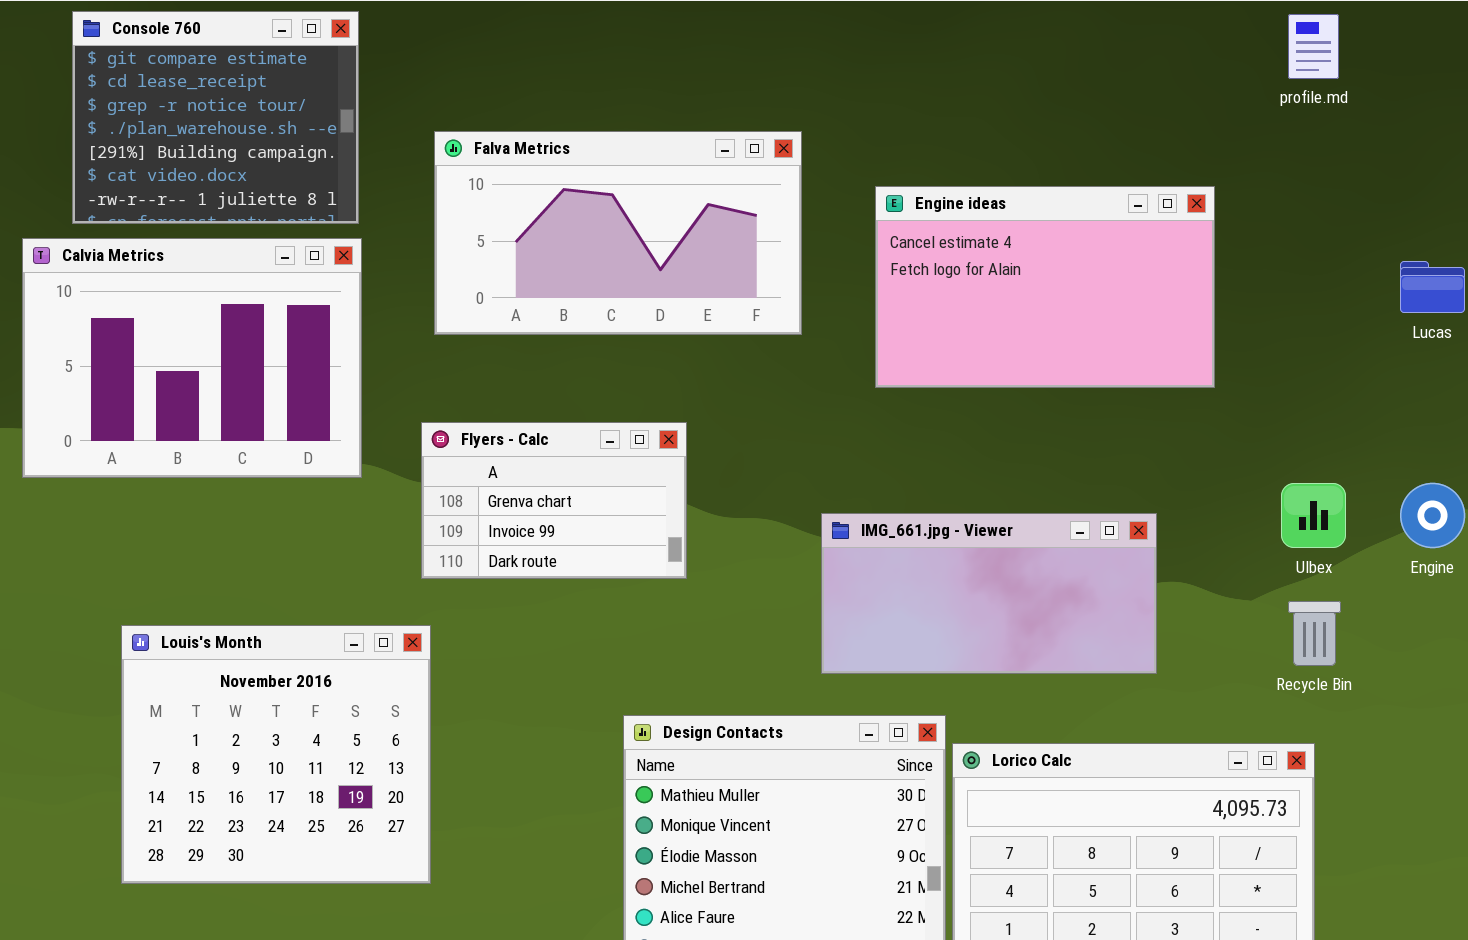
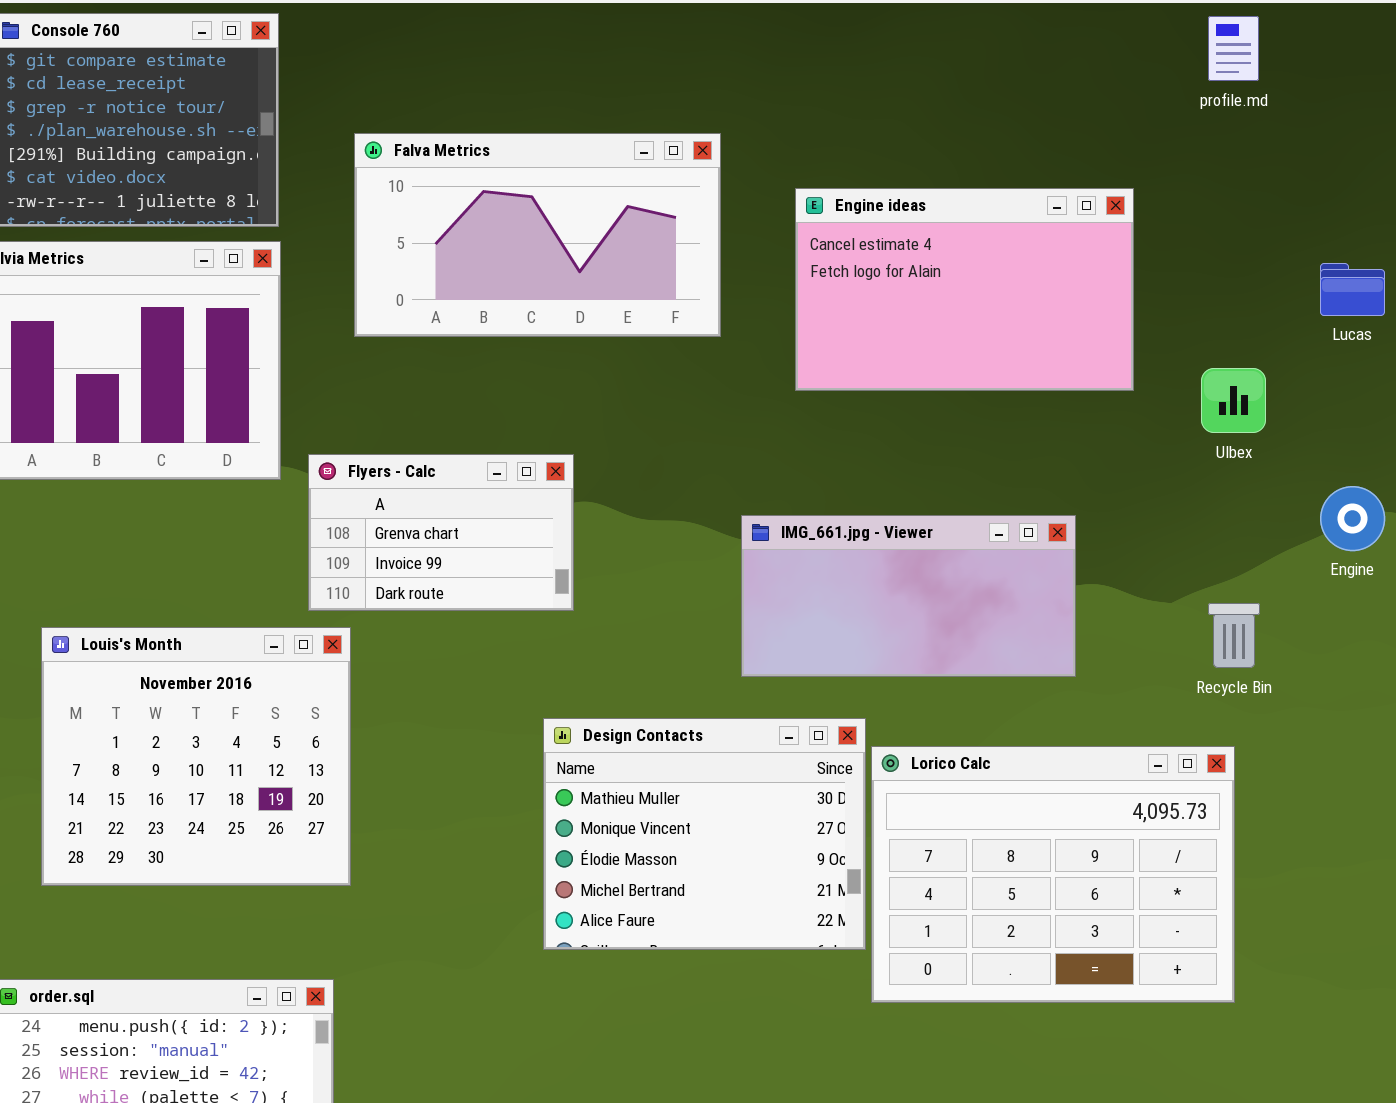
Flyers - Calc: [421,422,687,579] -> [308,454,574,611], moved
Ulbex: [1281,483,1346,548] -> [1201,368,1266,433], moved

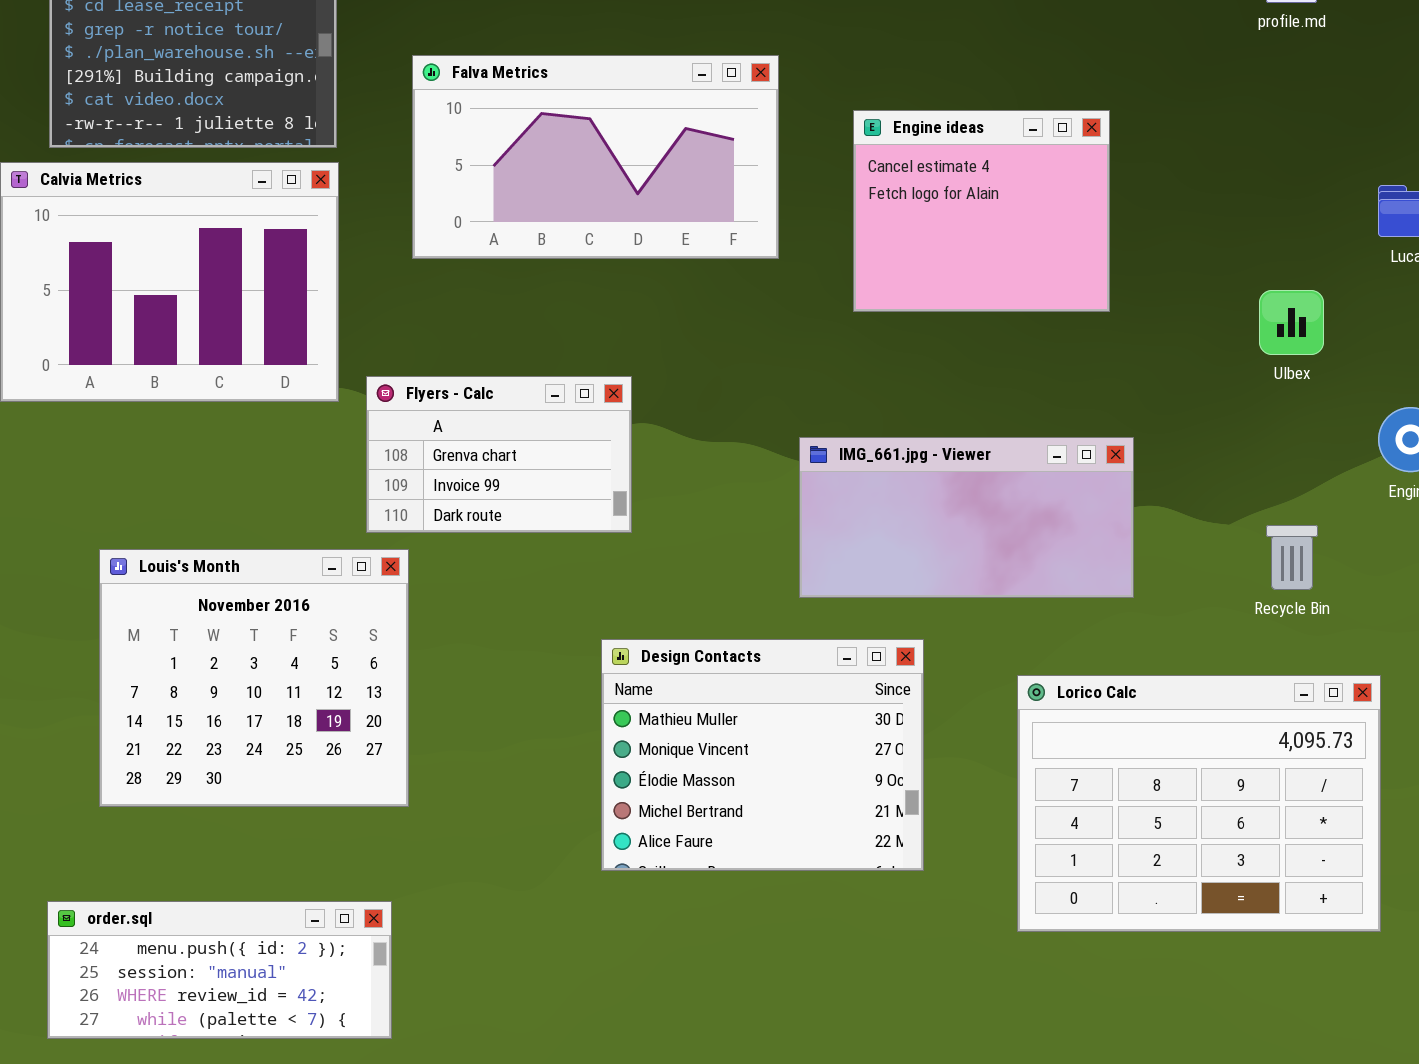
Engine ideas: [795,188,1134,391] -> [853,110,1110,312], resized
Lorico Calc: [871,746,1235,1003] -> [1017,675,1381,932], moved

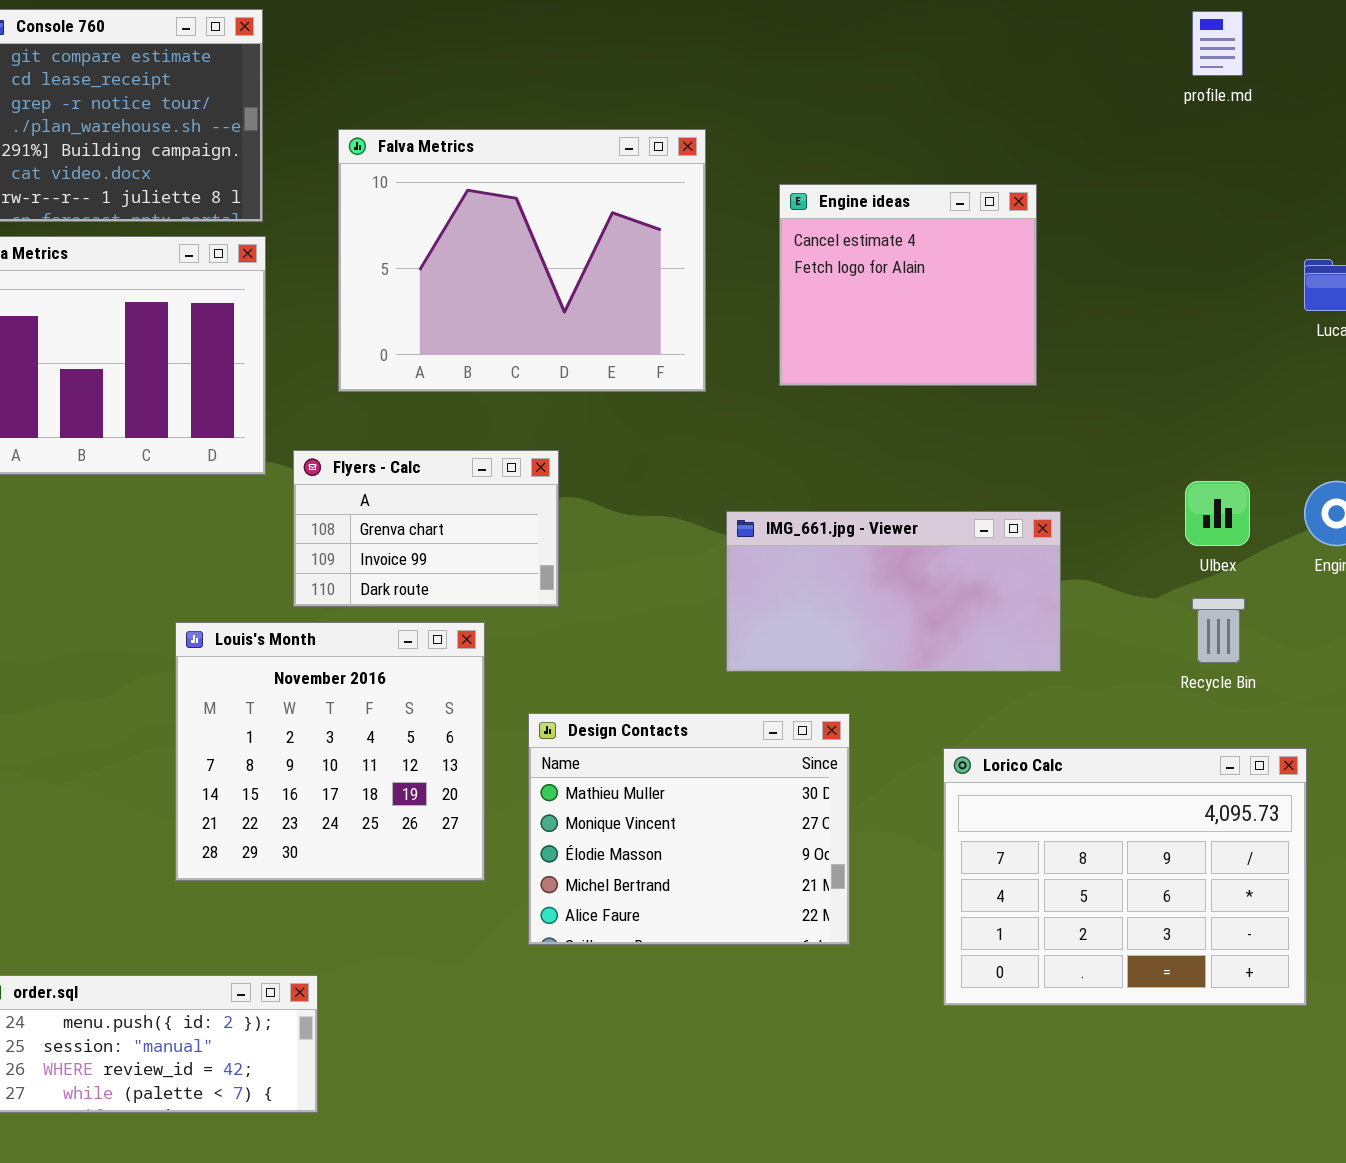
Falva Metrics: [412,55,779,259] -> [338,129,706,392], resized
Ulbex: [1259,290,1324,355] -> [1185,481,1250,546], moved
Louis's Month: [99,549,409,807] -> [175,622,485,881], moved

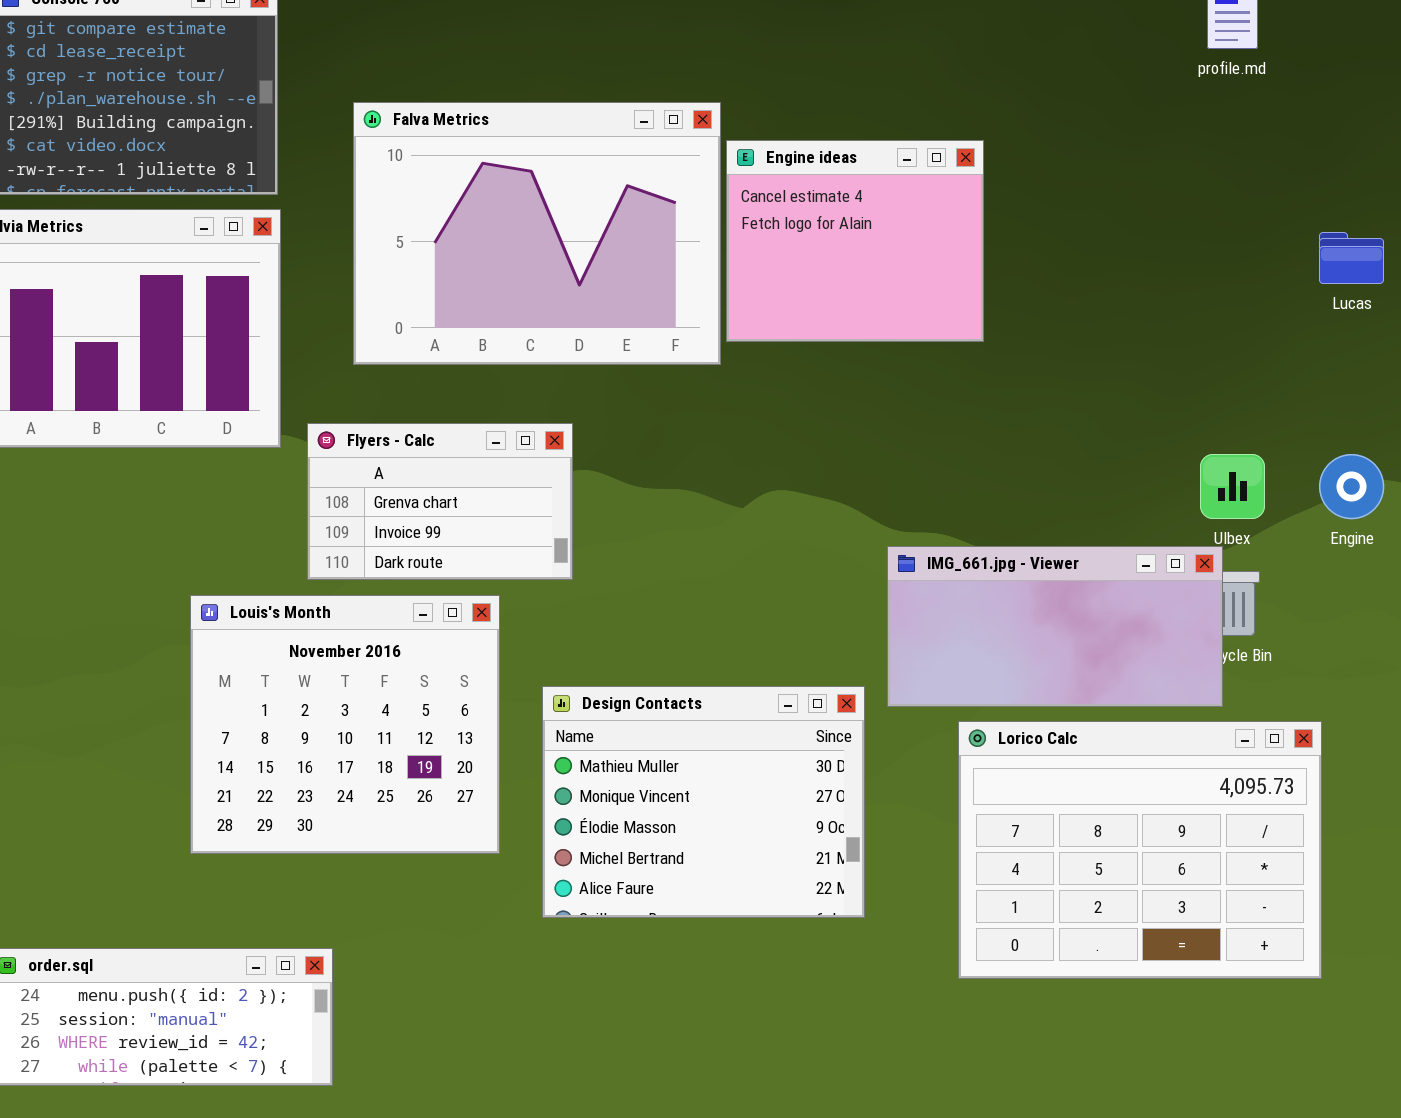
Engine ideas: [779,184,1037,386] -> [726,140,984,342], moved
IMG_661.jpg - Viewer: [726,511,1061,672] -> [887,546,1223,707], moved

